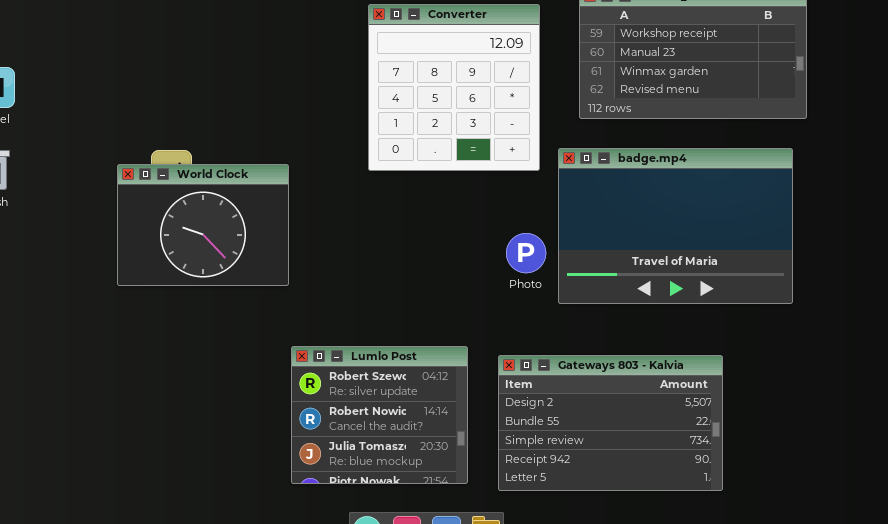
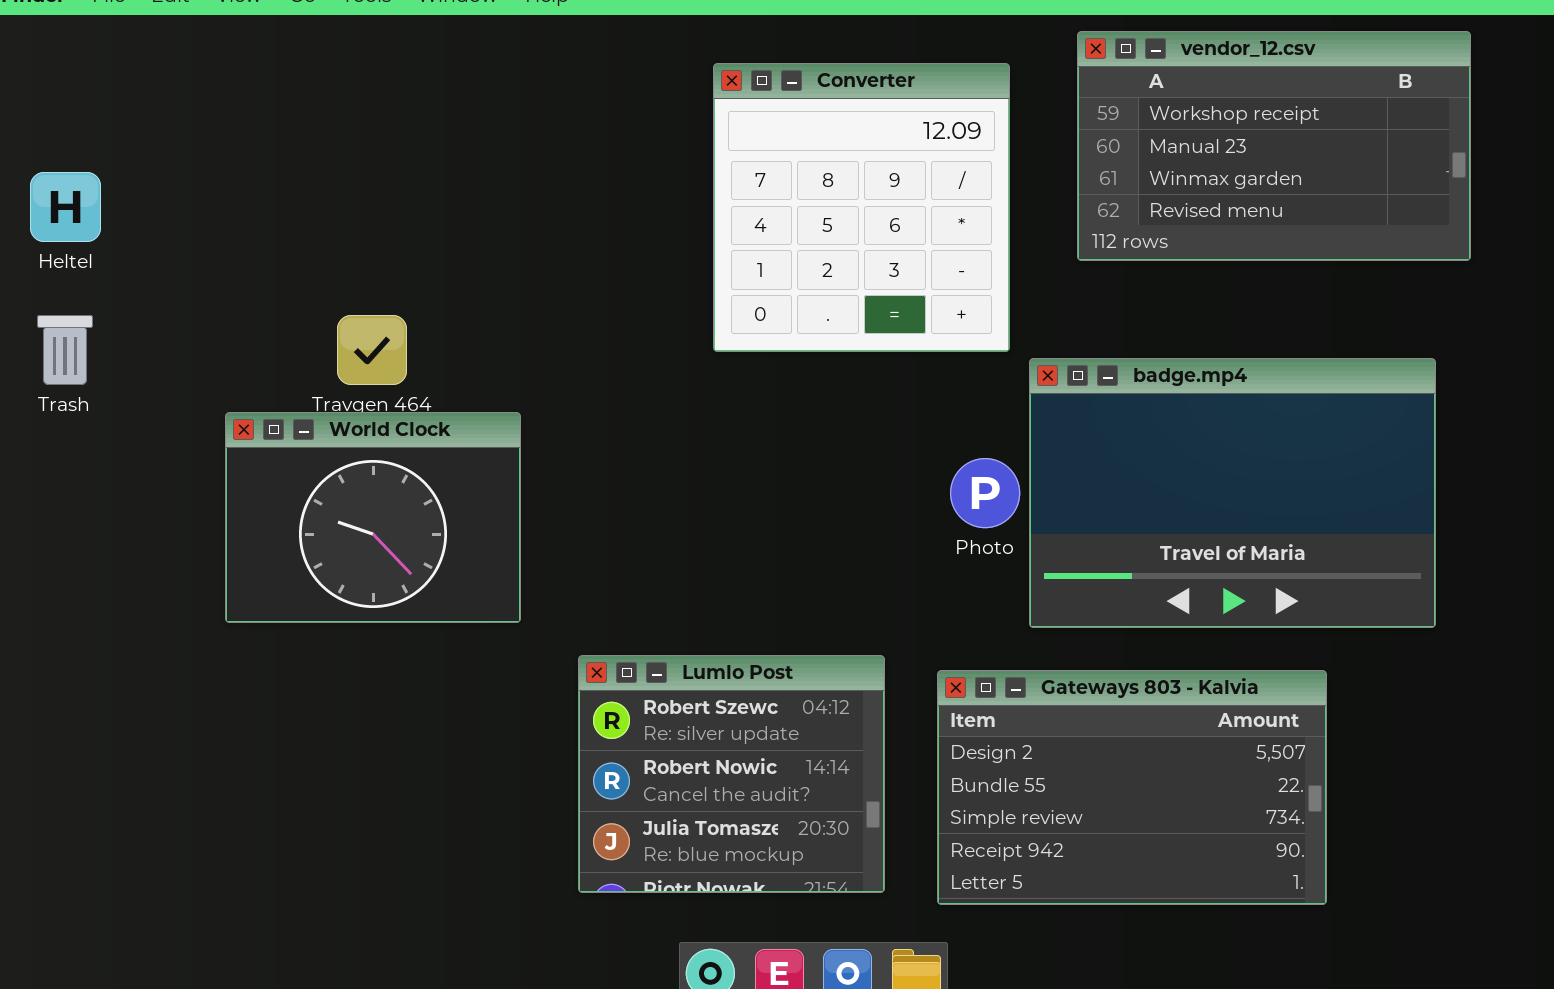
badge.mp4: [558,148,793,304] -> [1029,358,1436,628], moved
World Clock: [117,164,289,286] -> [225,412,521,623], moved

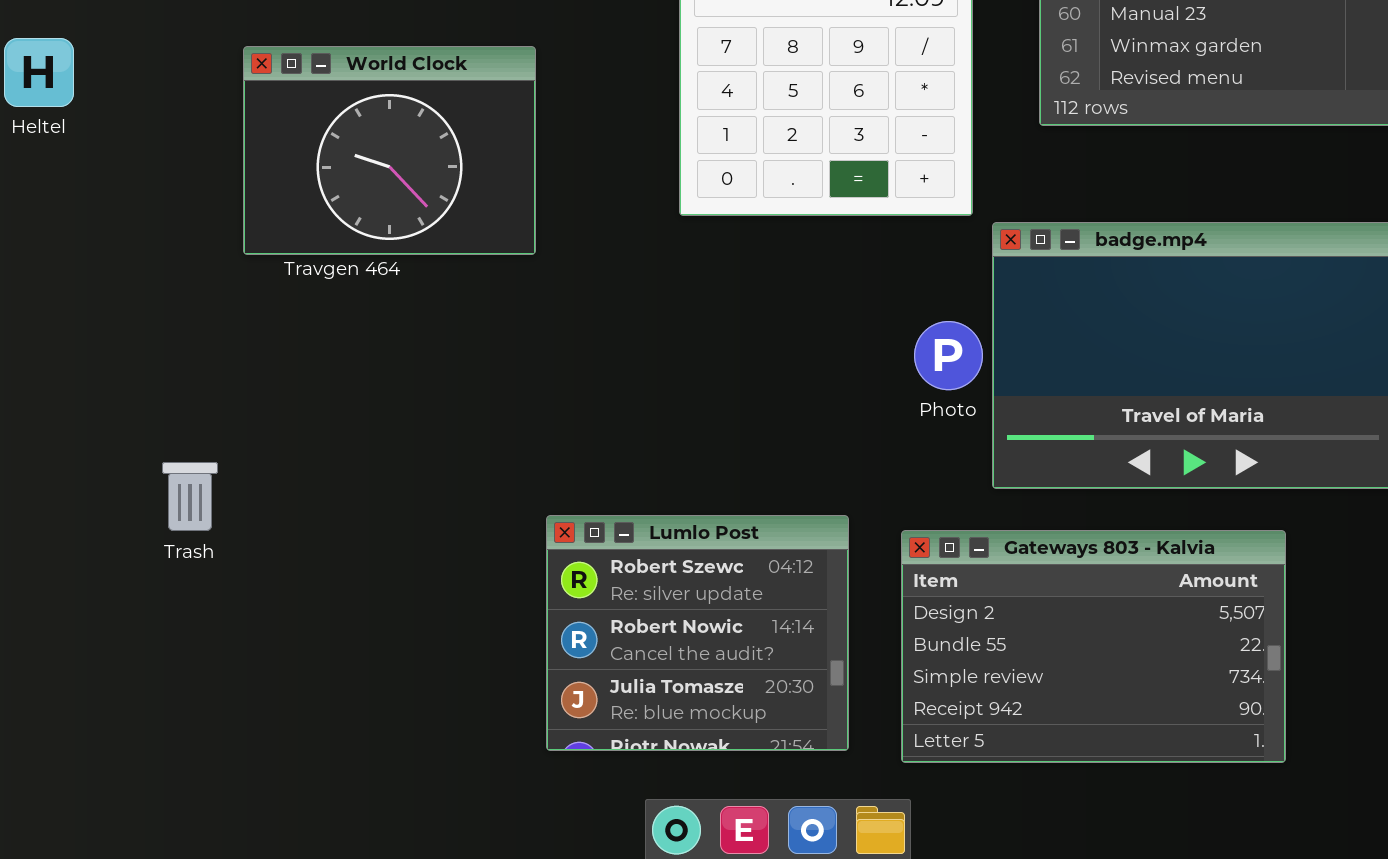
Trash: [37,315,93,385] -> [162,462,218,531], moved
World Clock: [225,412,521,623] -> [243,46,536,255], moved

